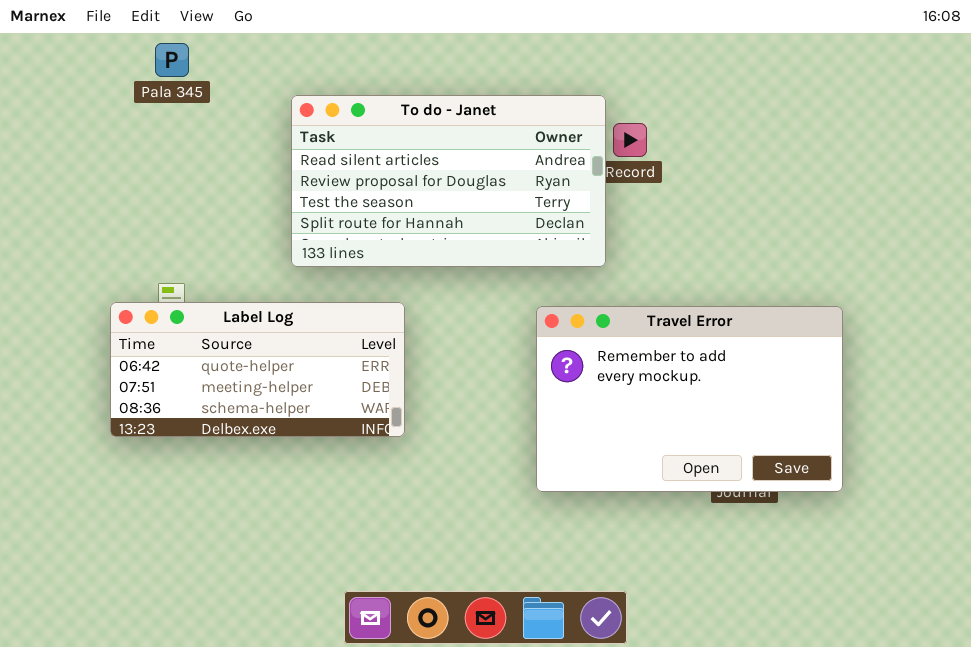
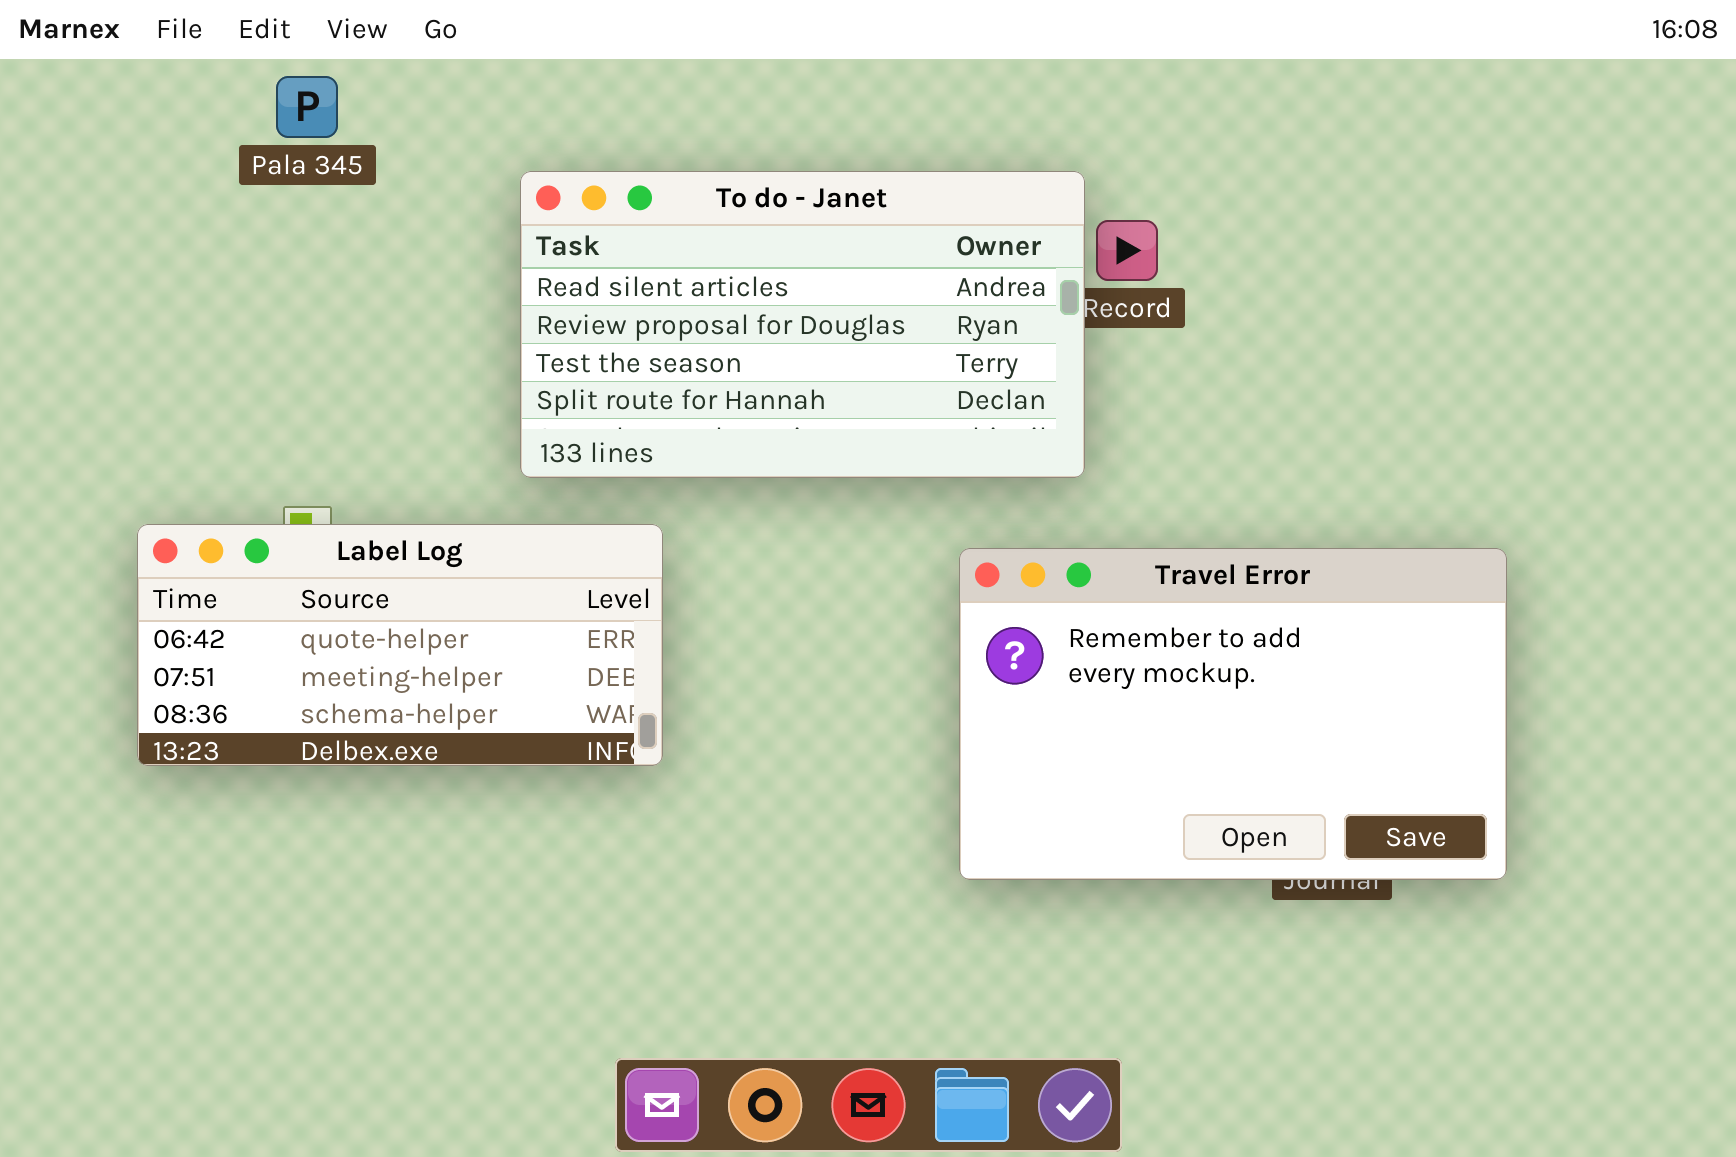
Label Log: [110,302,405,437] -> [137,524,663,766], moved

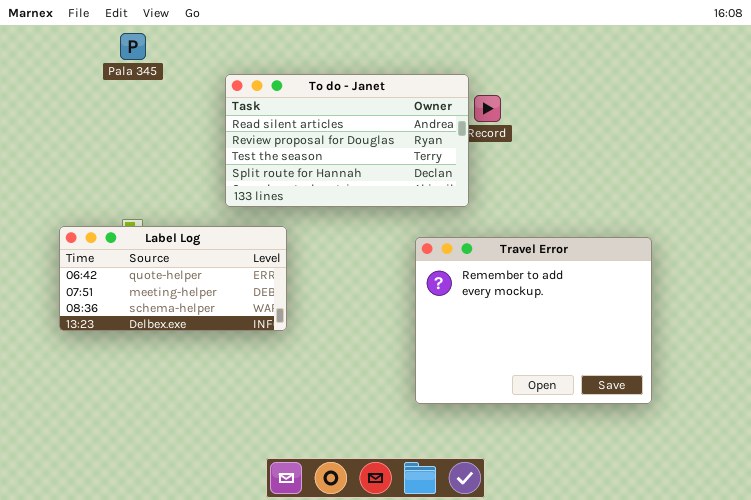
Travel Error: [959,548,1507,880] -> [415,237,652,404], resized

